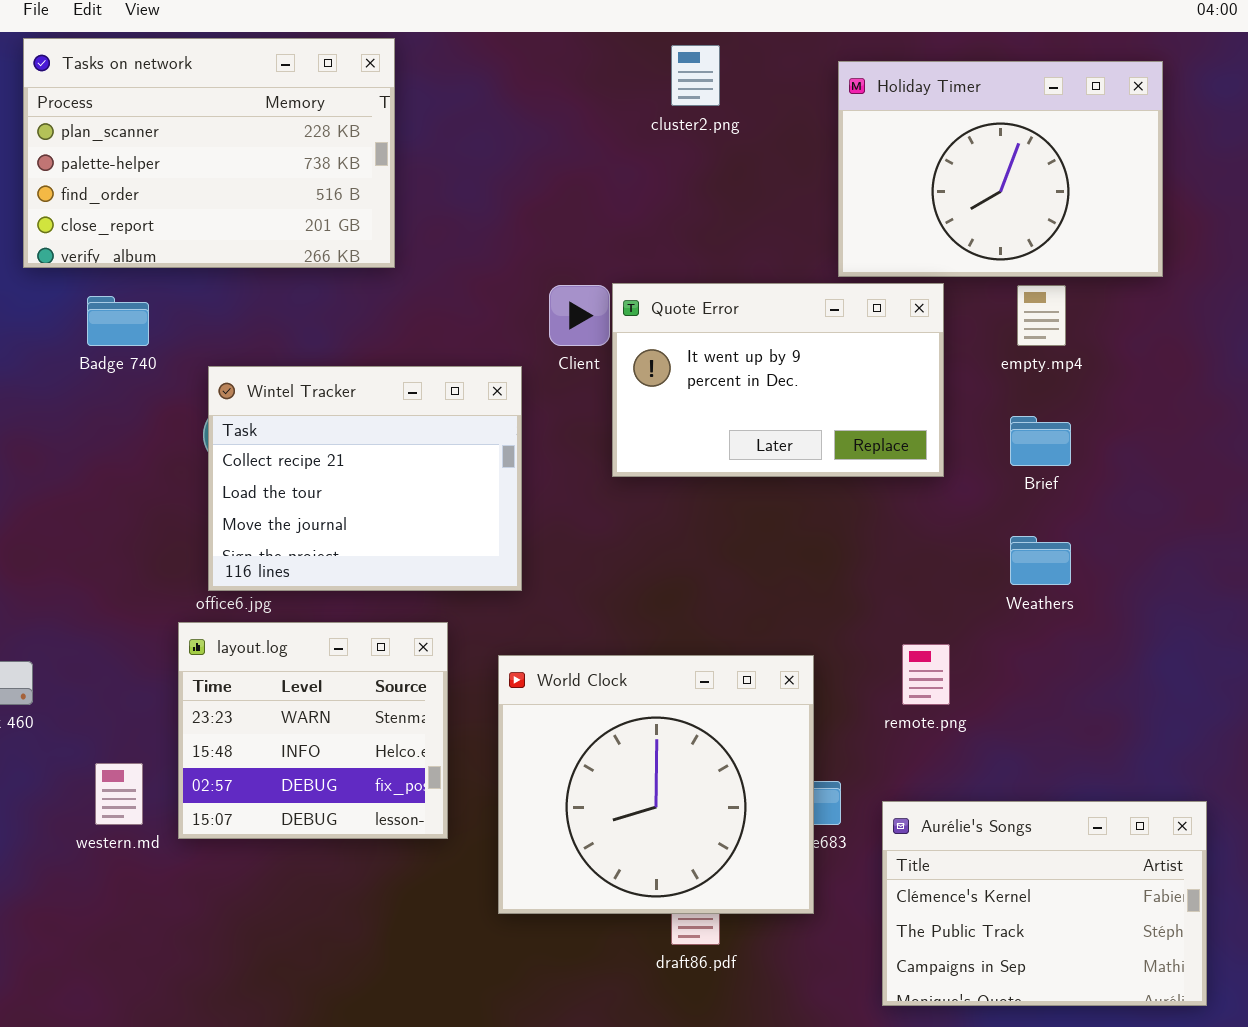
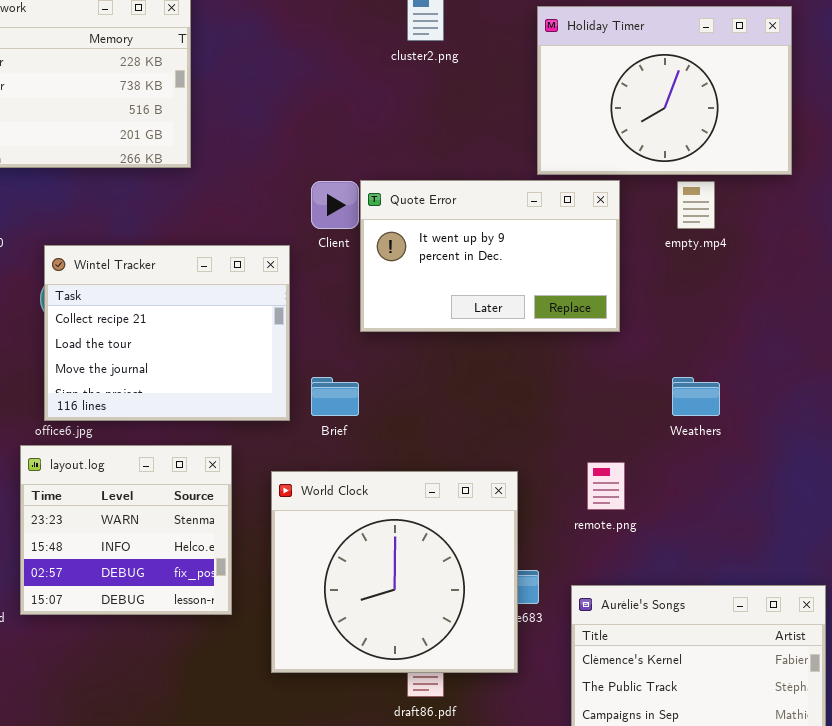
Brief: [1010,416,1071,466] -> [311,377,359,416], moved

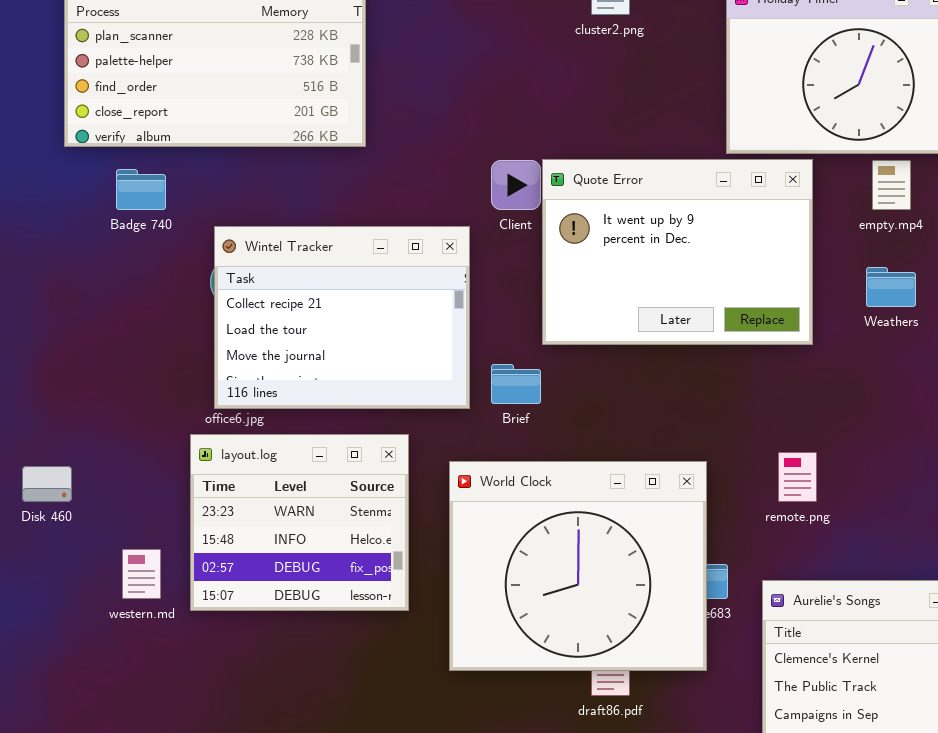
Quote Error: [360,180,620,332] -> [542,159,813,345], resized
Weathers: [672,377,720,416] -> [866,267,916,307], moved

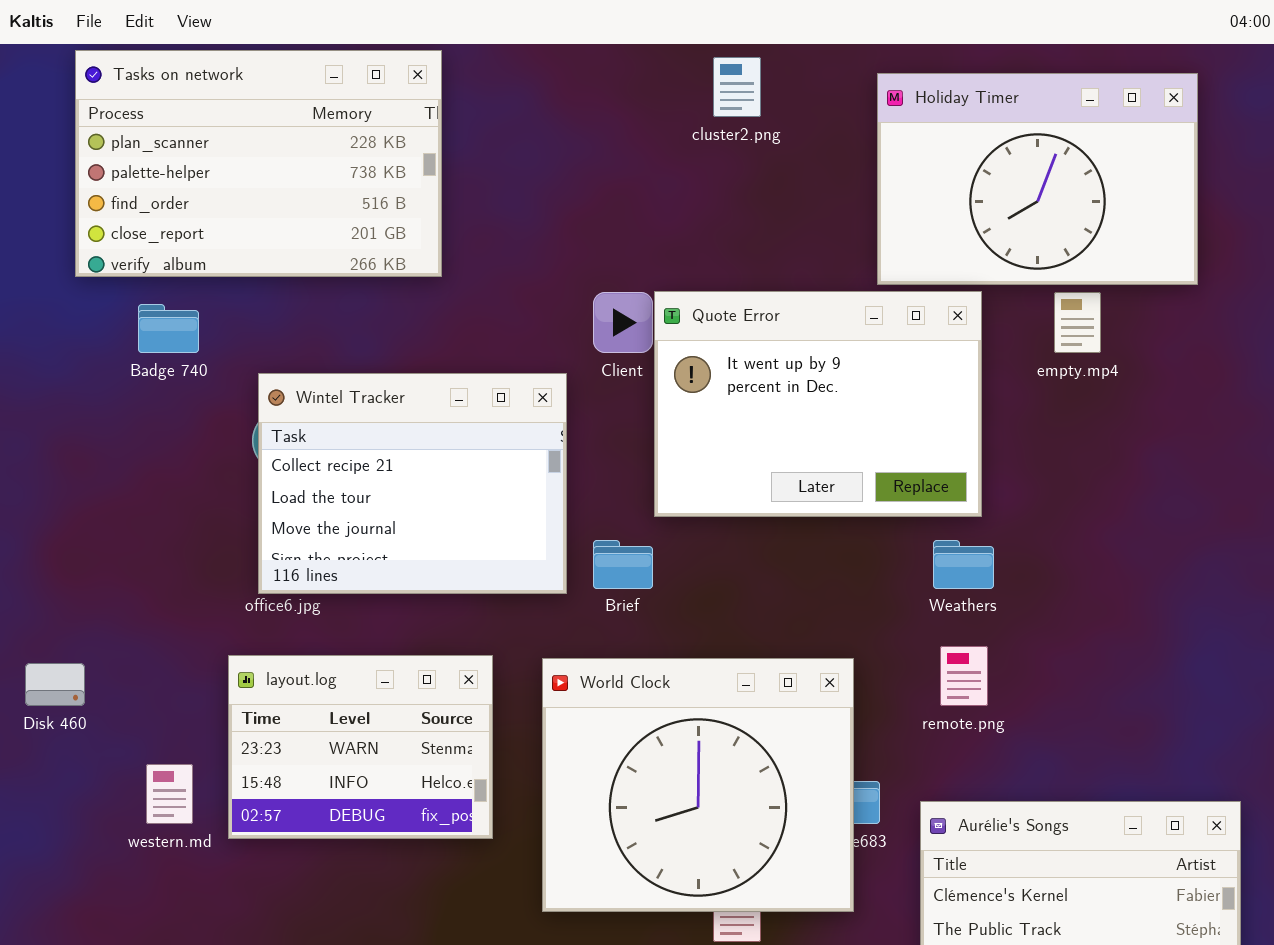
Weathers: [866,267,916,307] -> [933,540,994,589], moved
layout.log: [190,434,409,611] -> [228,655,493,839], resized

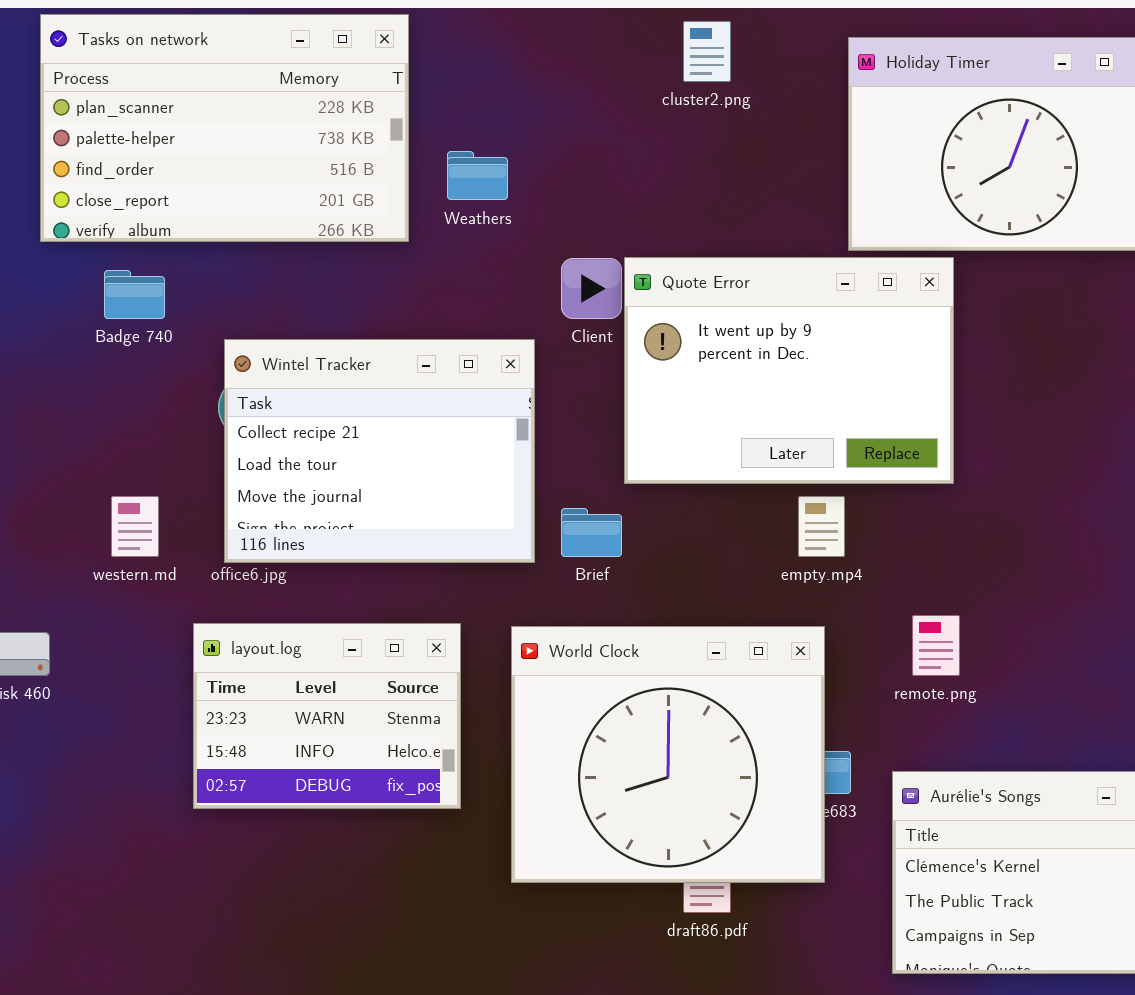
empty.mp4: [1054,292,1101,353] -> [798,496,845,557], moved
Weathers: [933,540,994,589] -> [447,151,508,200], moved
western.md: [146,764,193,824] -> [111,496,159,557], moved

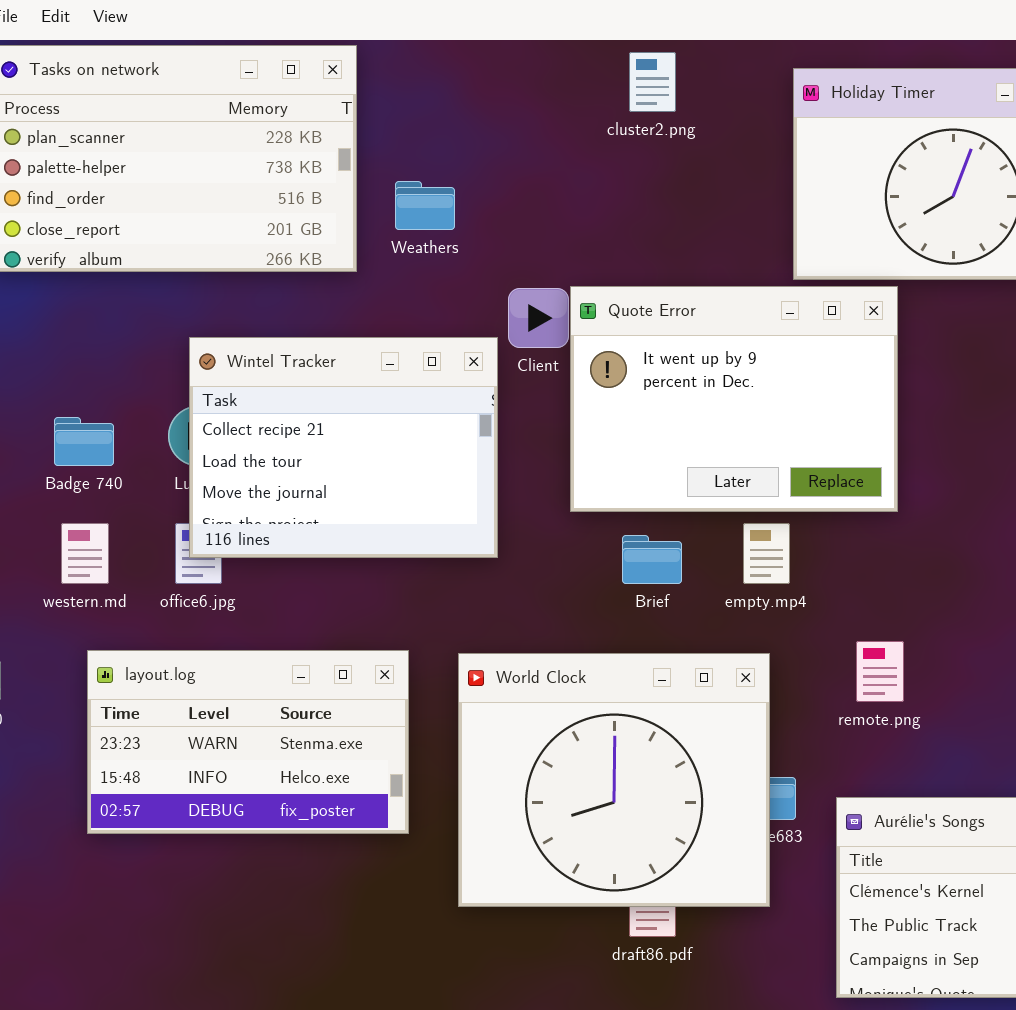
Badge 740: [104,270,165,319] -> [54,417,114,466], moved
Wintel Tracker: [224,339,535,563] -> [189,337,498,558], moved
Brief: [561,508,622,557] -> [622,535,682,584], moved
layout.log: [193,623,461,809] -> [87,650,409,834], resized

